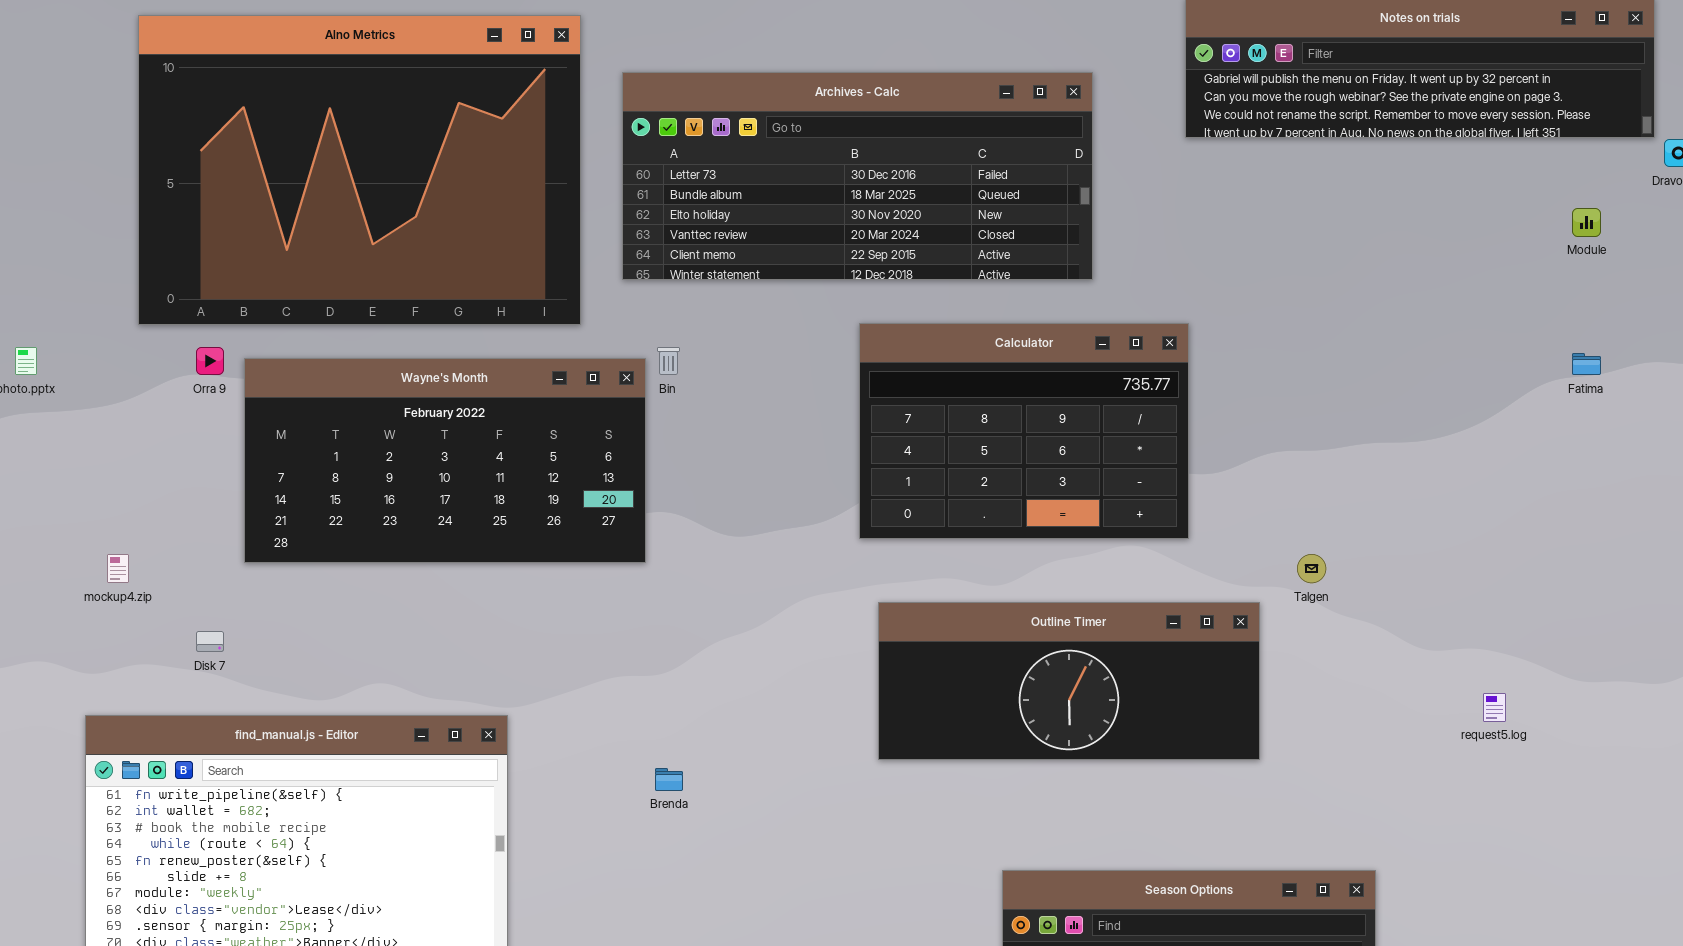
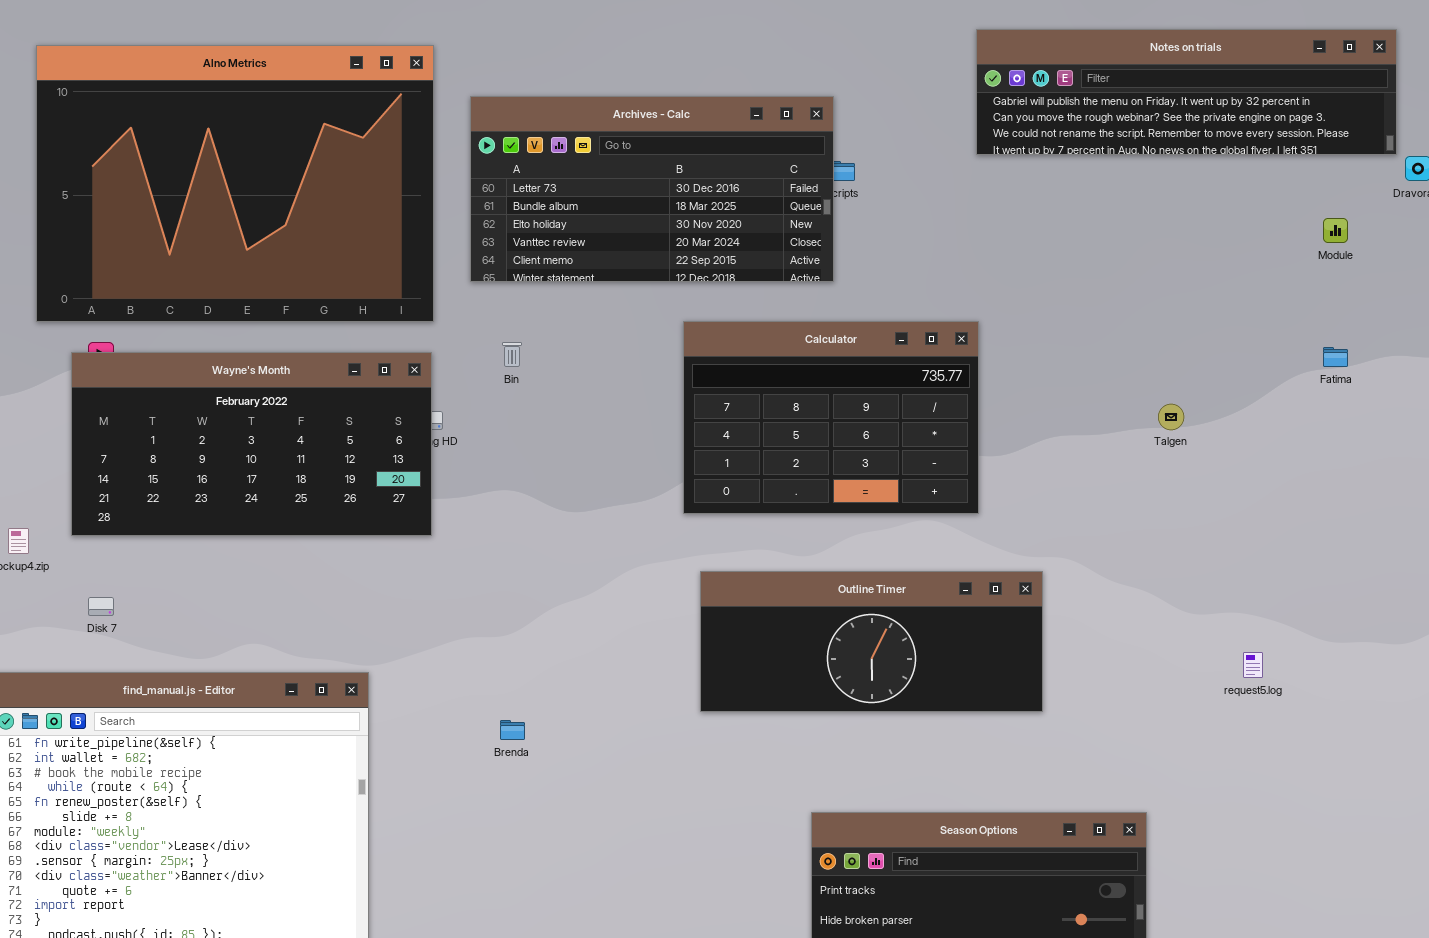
Archives - Calc: [622,72,1093,280] -> [470,96,834,282], resized
Wayne's Month: [244,358,646,563] -> [71,352,432,536], moved
Talgen: [1297,554,1326,583] -> [1158,404,1184,430], moved

